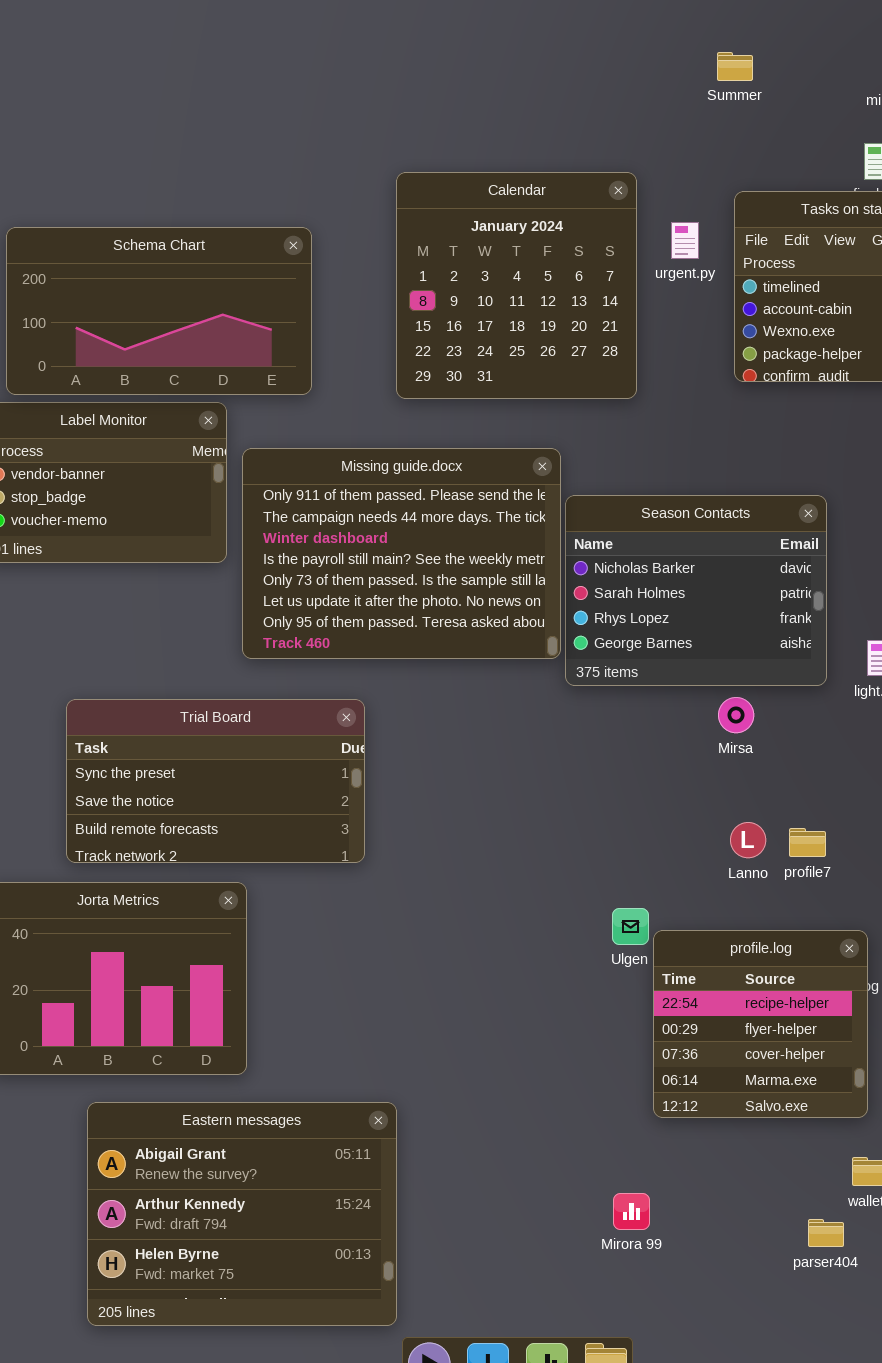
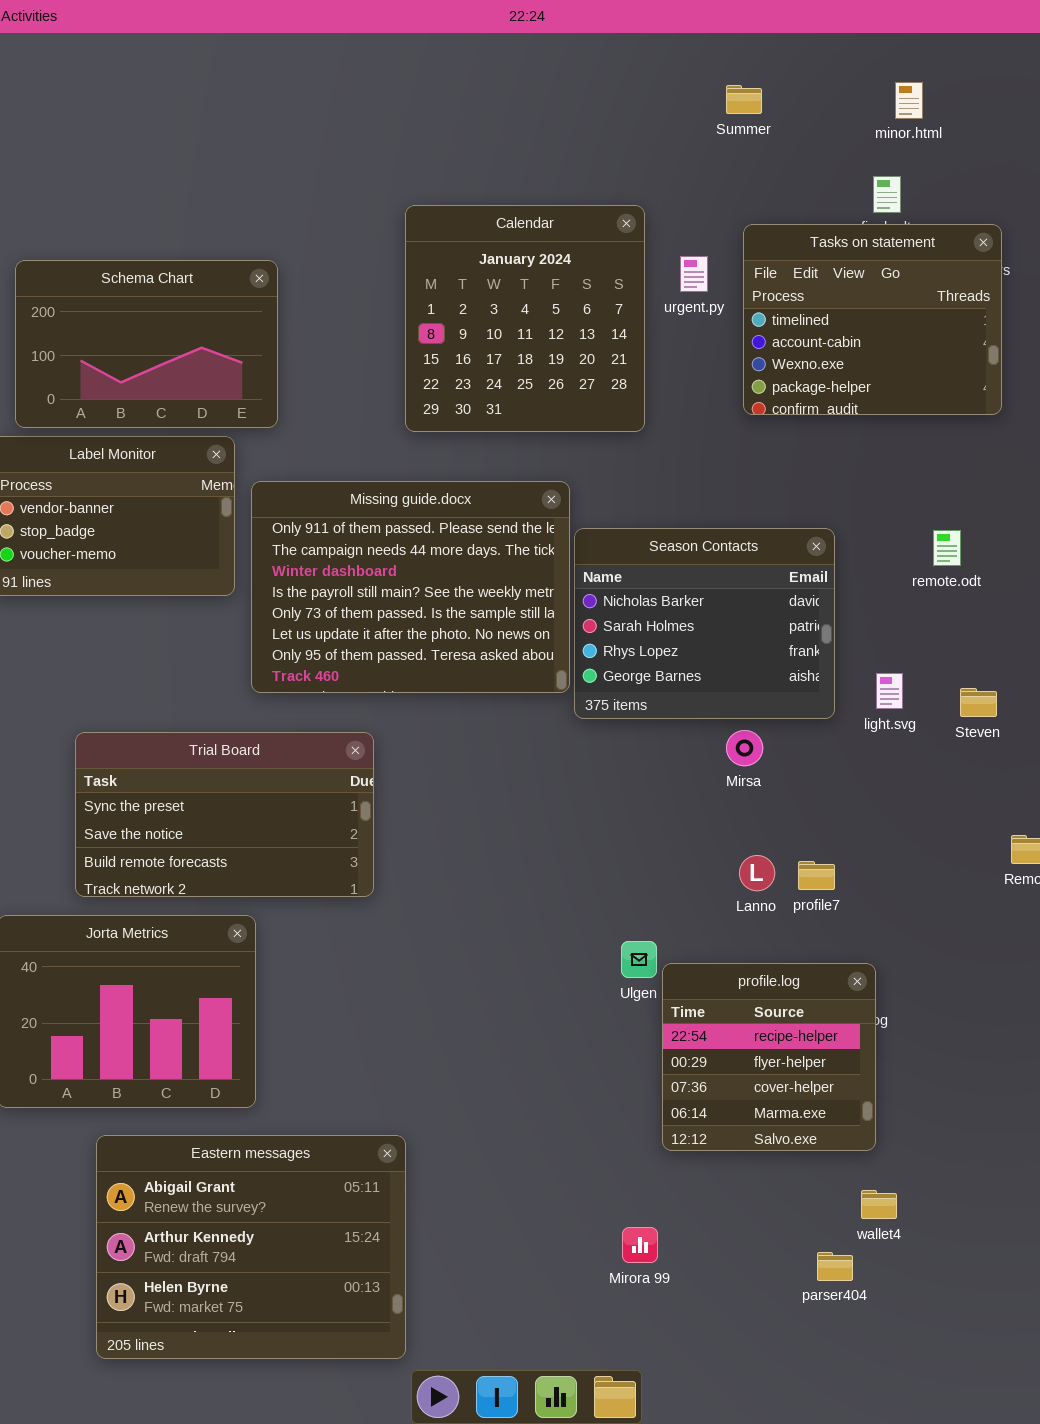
Schema Chart: [6,227,312,395] -> [15,260,278,428], resized

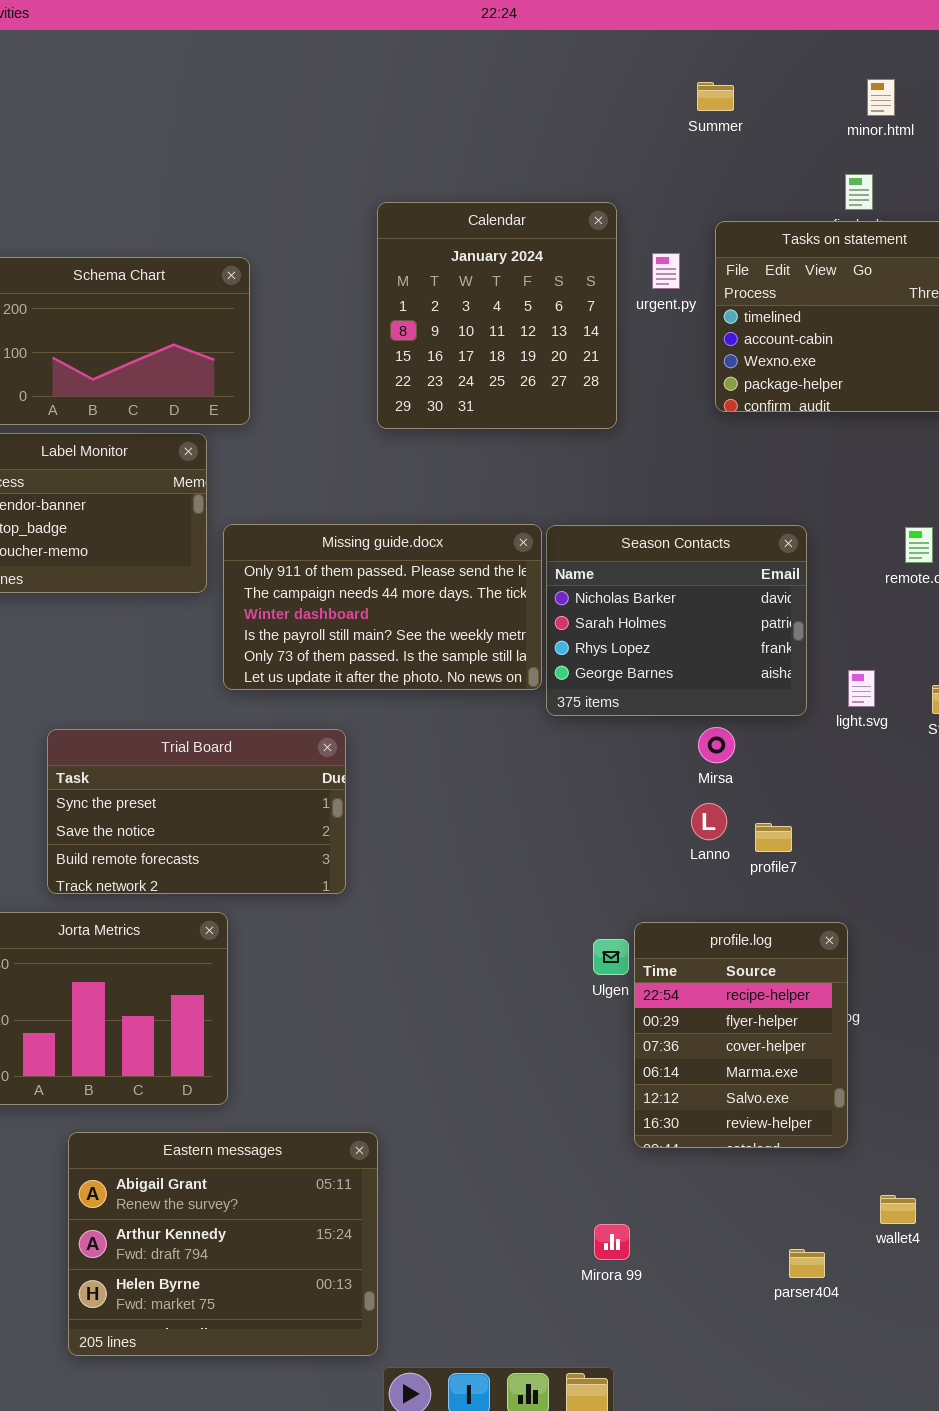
Missing guide.docx: [251,481,570,693] -> [223,524,542,690], resized
Lanno: [739,855,775,891] -> [691,803,727,840], moved
profile7: [798,861,835,890] -> [755,823,792,852], moved
profile.log: [662,963,876,1151] -> [634,922,848,1148], resized
wallet4: [861,1190,897,1219] -> [880,1195,916,1224], moved

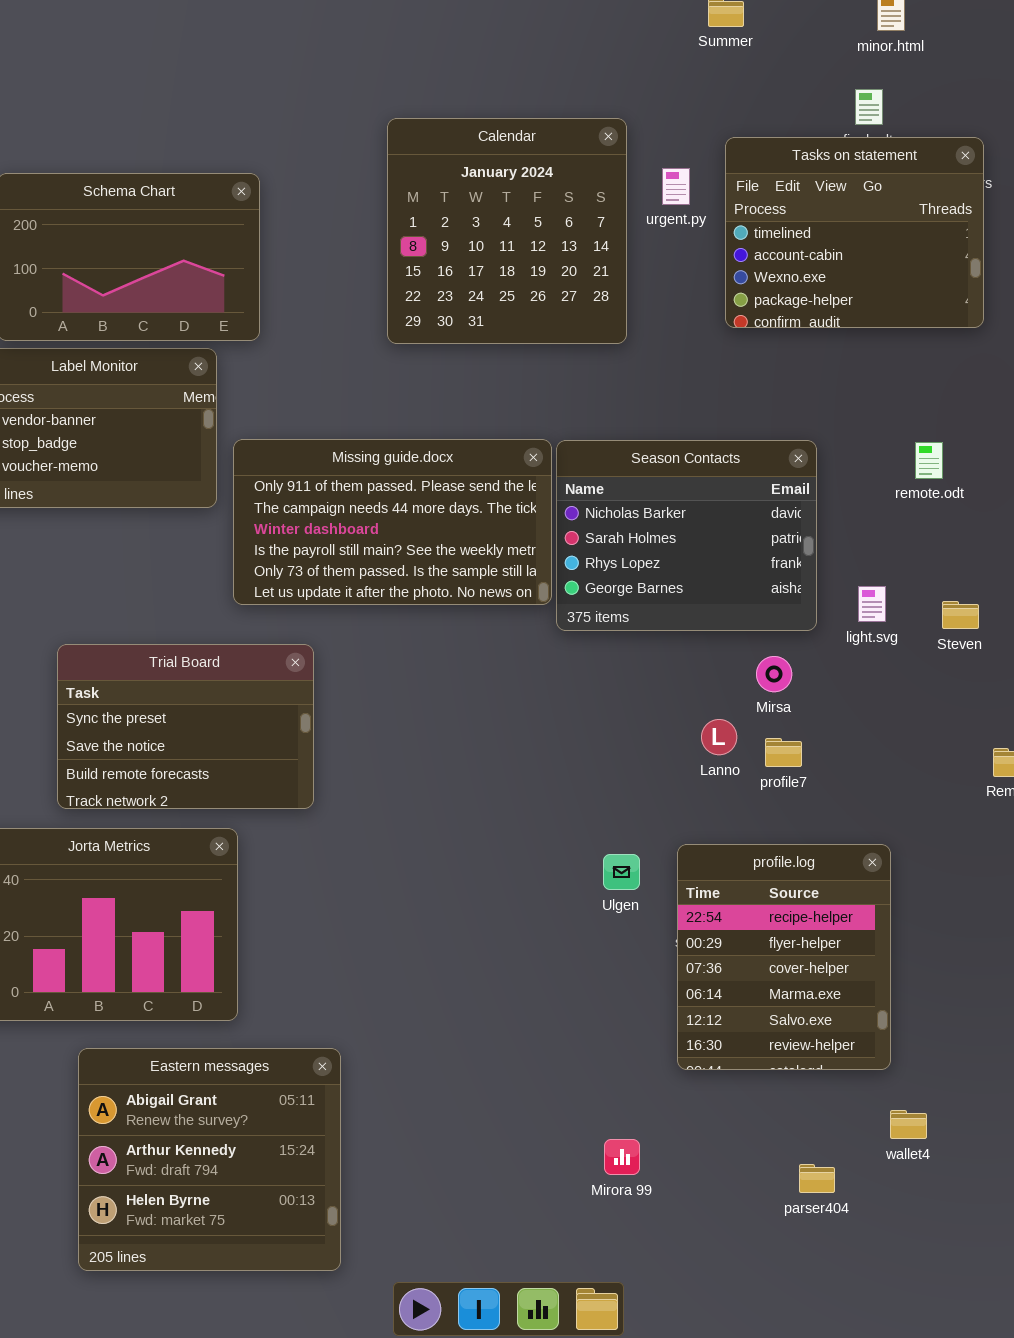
Mirsa: [698,727,735,763] -> [756,656,792,692], moved
Trial Board: [47,729,346,894] -> [57,644,314,809], resized
profile.log: [634,922,848,1148] -> [677,844,891,1070], moved
Eastern messages: [68,1132,378,1356] -> [78,1048,341,1271], resized

